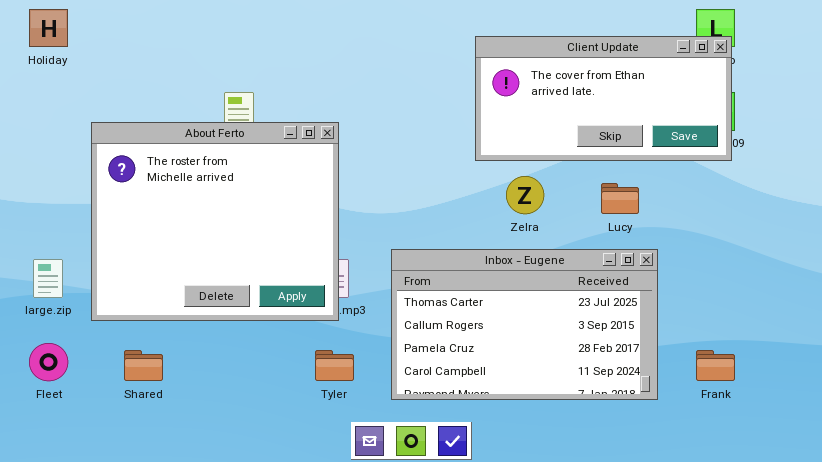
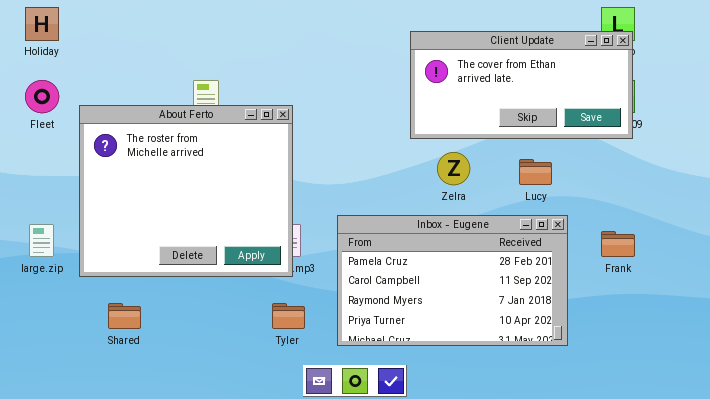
Inbox - Eugene: [391,249,658,400] -> [337,215,568,346], scrolled down 2 rows
Fleet: [29,343,68,381] -> [25,80,59,113], moved
Frank: [696,350,735,381] -> [601,231,635,257], moved

